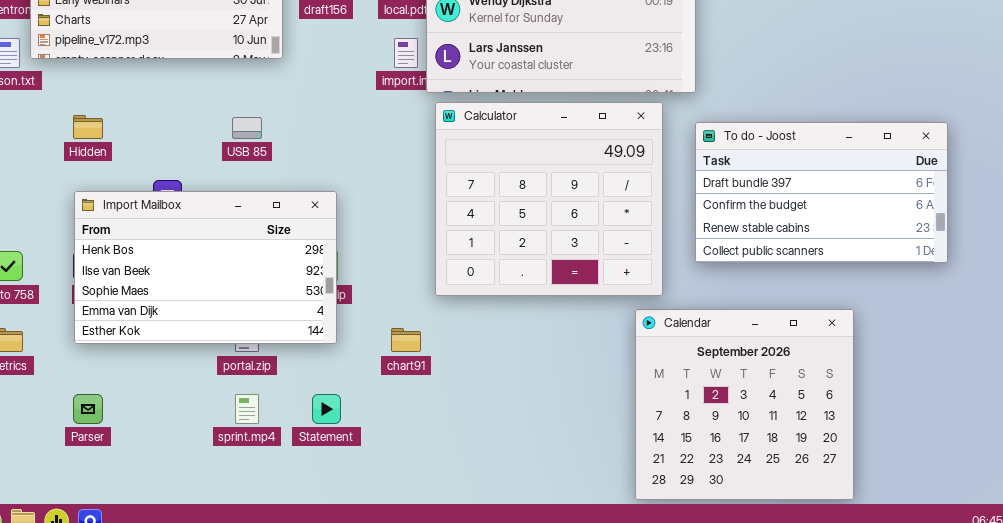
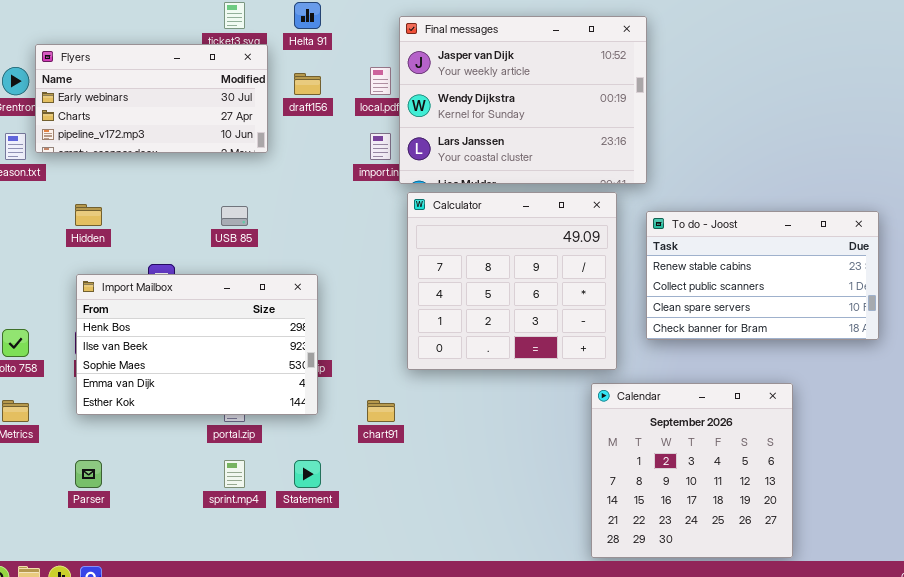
To do - Joost: [695,122,948,263] -> [646,211,879,340], scrolled down 2 rows

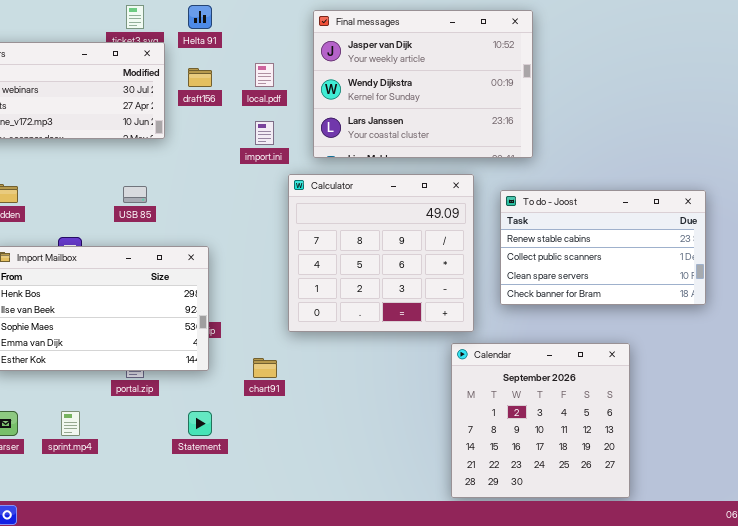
Final messages: [399,16,647,184] -> [313,10,533,158], moved
sprint.mp4: [224,460,245,488] -> [61,411,80,436], moved

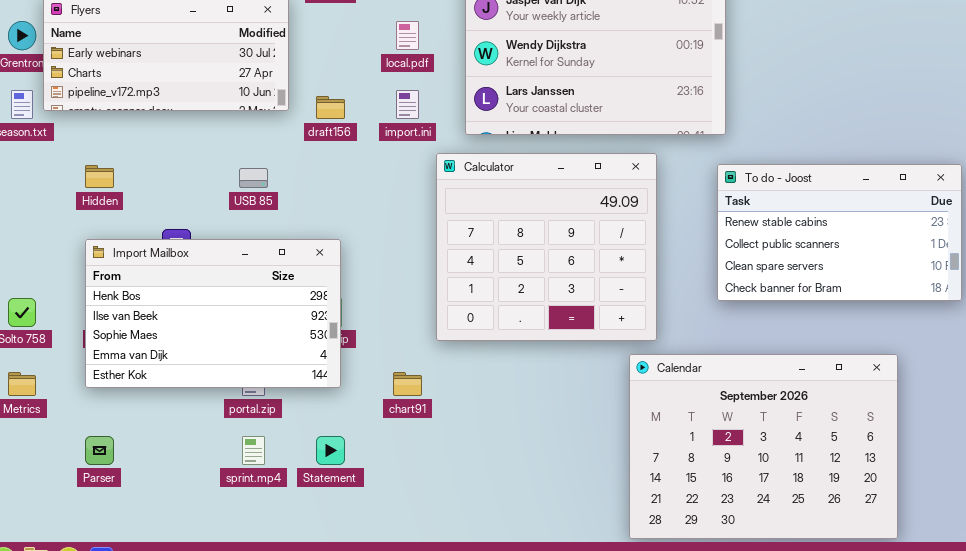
draft156: [188,68,212,87] -> [316,96,345,119], moved
To do - Joost: [500,190,706,305] -> [717,164,962,301], moved
Calendar: [451,343,630,498] -> [629,354,898,539], resized
sprint.mp4: [61,411,80,436] -> [242,436,265,465], moved

